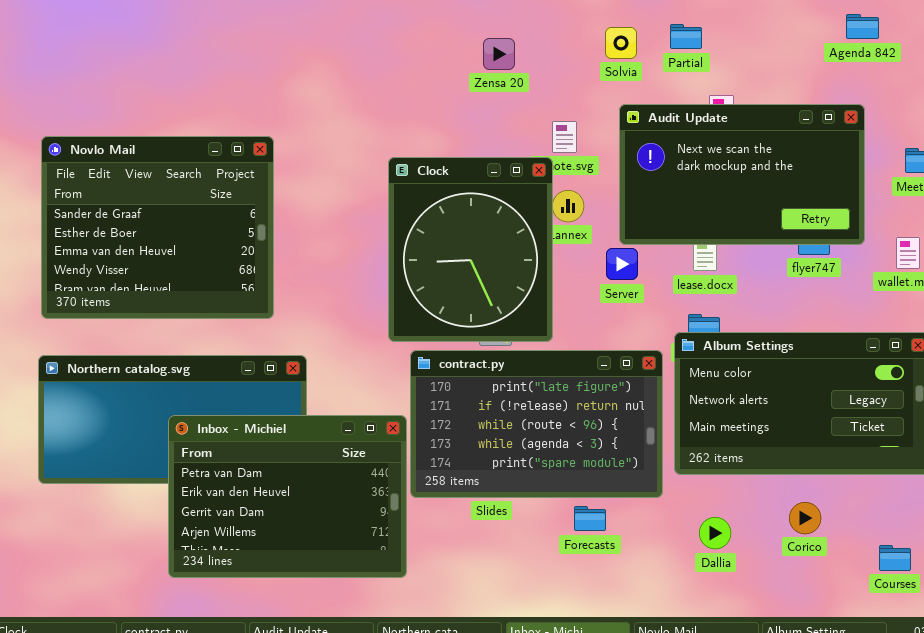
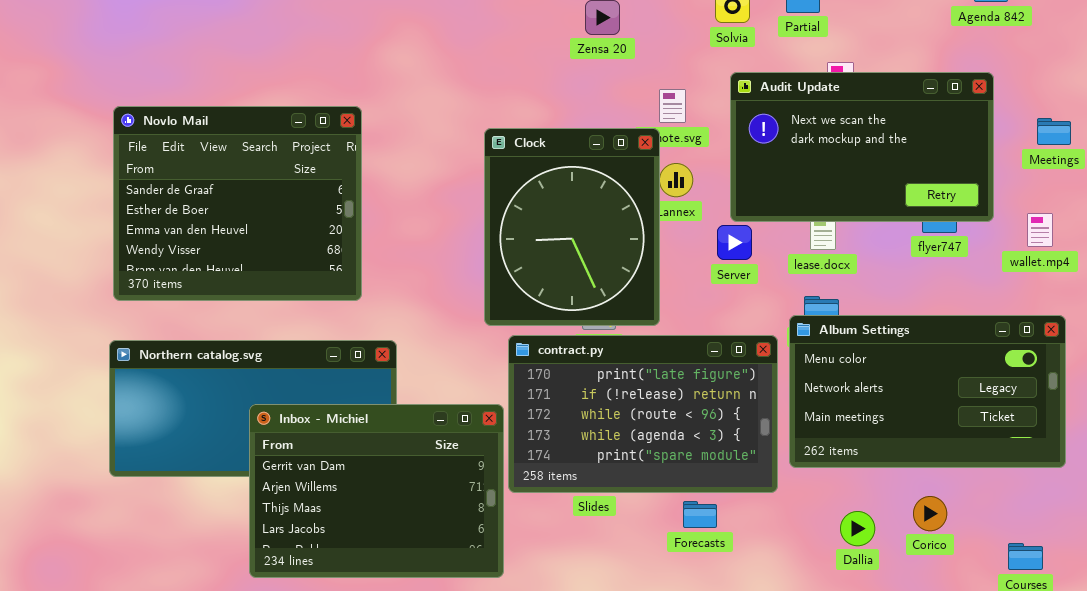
Inbox - Michiel: [168,415,407,578] -> [249,404,504,578], scrolled down 2 rows
Dallia: [699,517,731,549] -> [840,511,875,546], moved

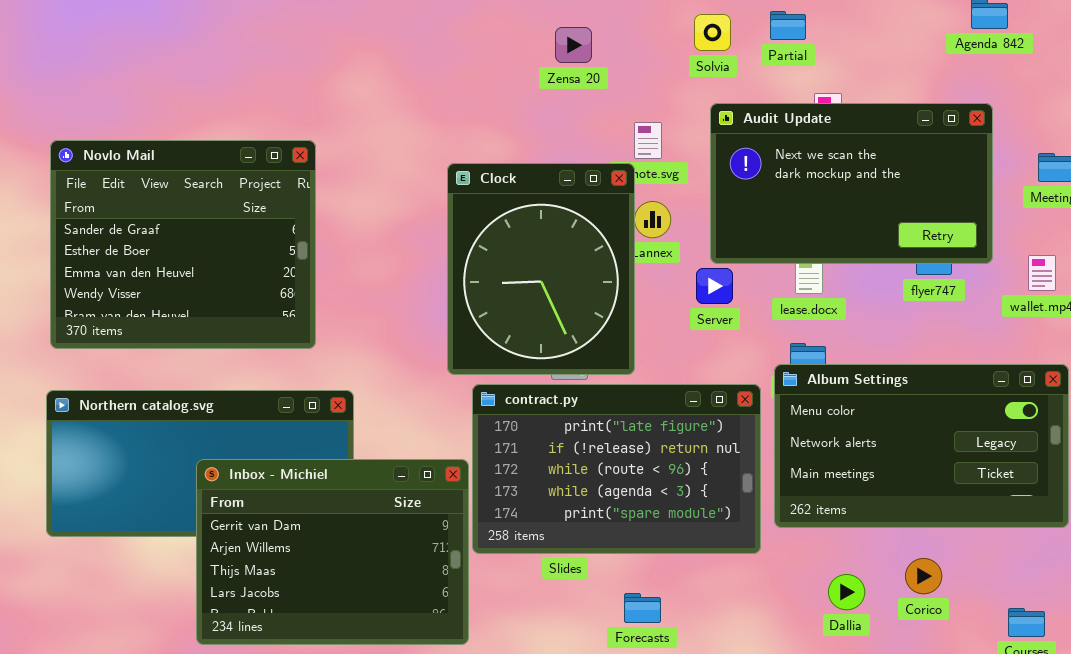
Forecasts: [683,501,717,528] -> [624,593,661,623], moved

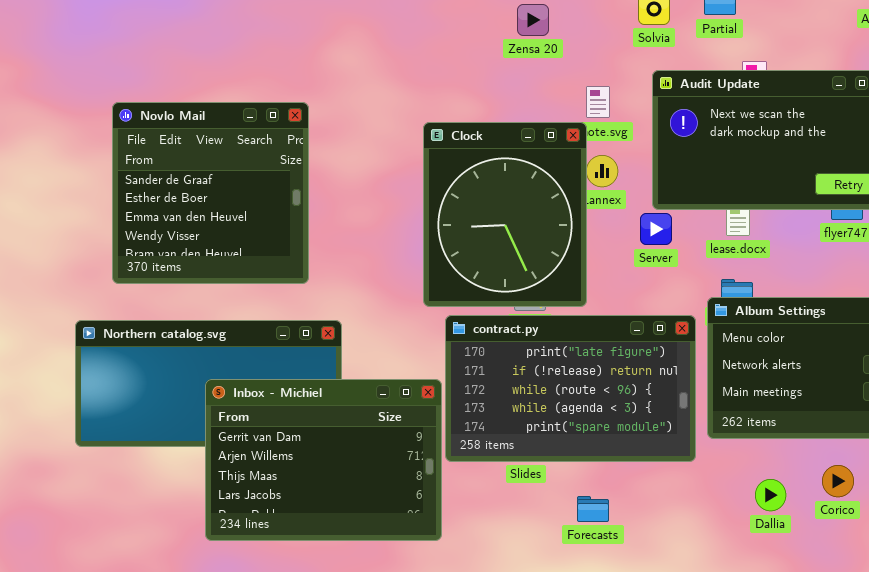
Novlo Mail: [50,140,316,349] -> [112,102,309,284], resized

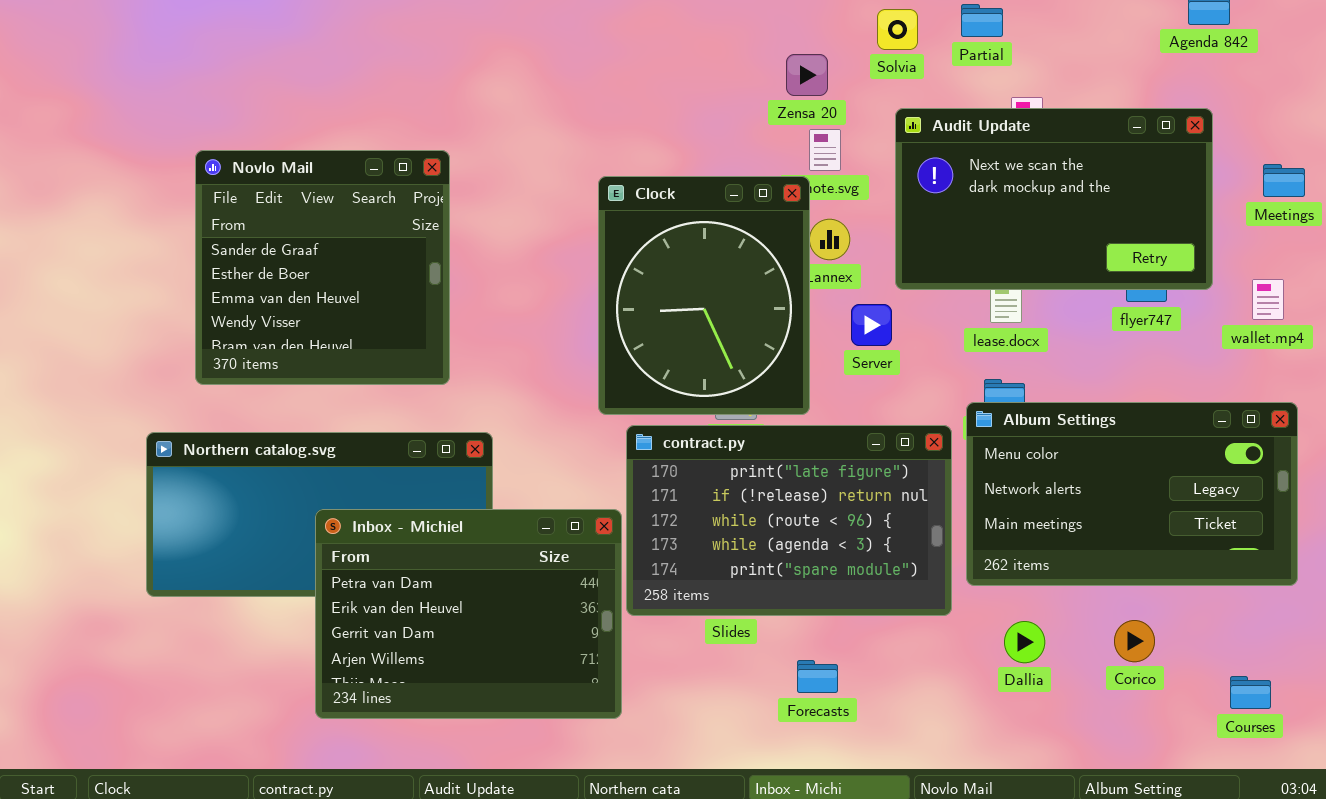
Zensa 20: [517,4,549,36] -> [786,54,828,96], moved
Server: [640,213,672,245] -> [851,304,892,346], moved
Inbox - Michiel: [205,379,442,541] -> [315,509,622,719], scrolled up 2 rows
Dallia: [755,479,786,511] -> [1004,621,1045,663], moved

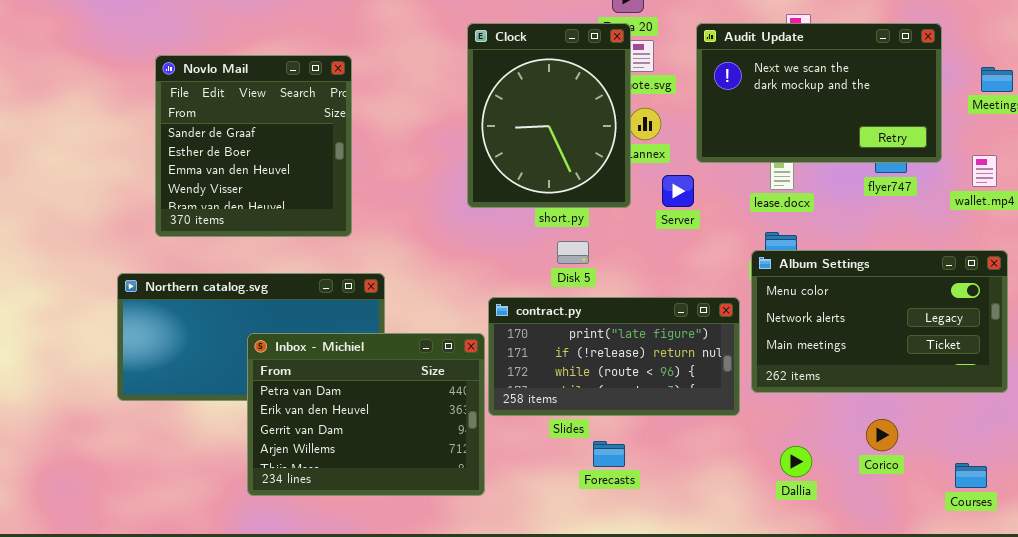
Clock: [598,176,810,415] -> [467,23,631,208], moved
contract.py: [626,425,952,616] -> [488,297,740,416], resized
Dallia: [1004,621,1045,663] -> [780,446,812,477], moved
Forecasts: [797,660,838,693] -> [593,441,625,467], moved

